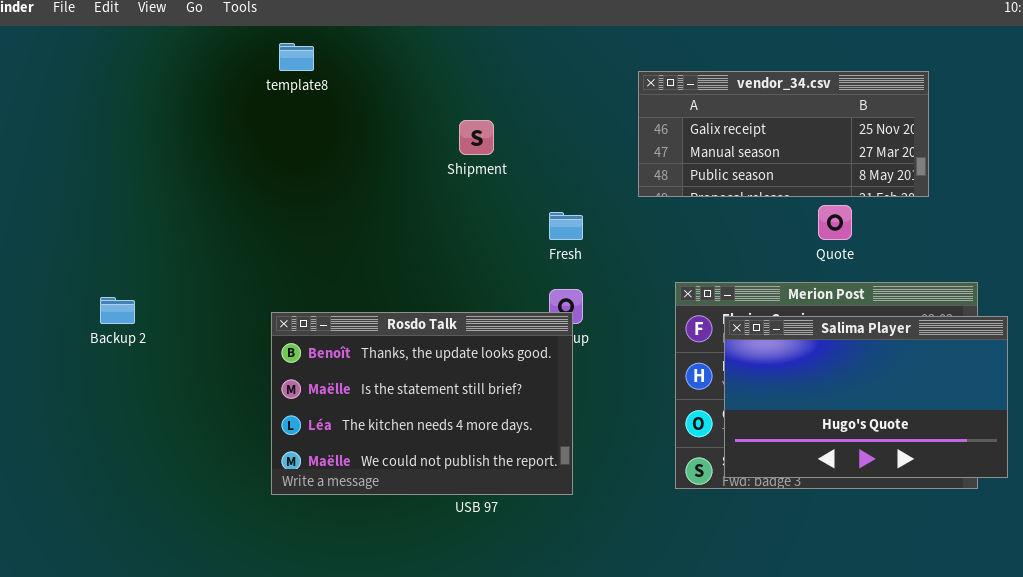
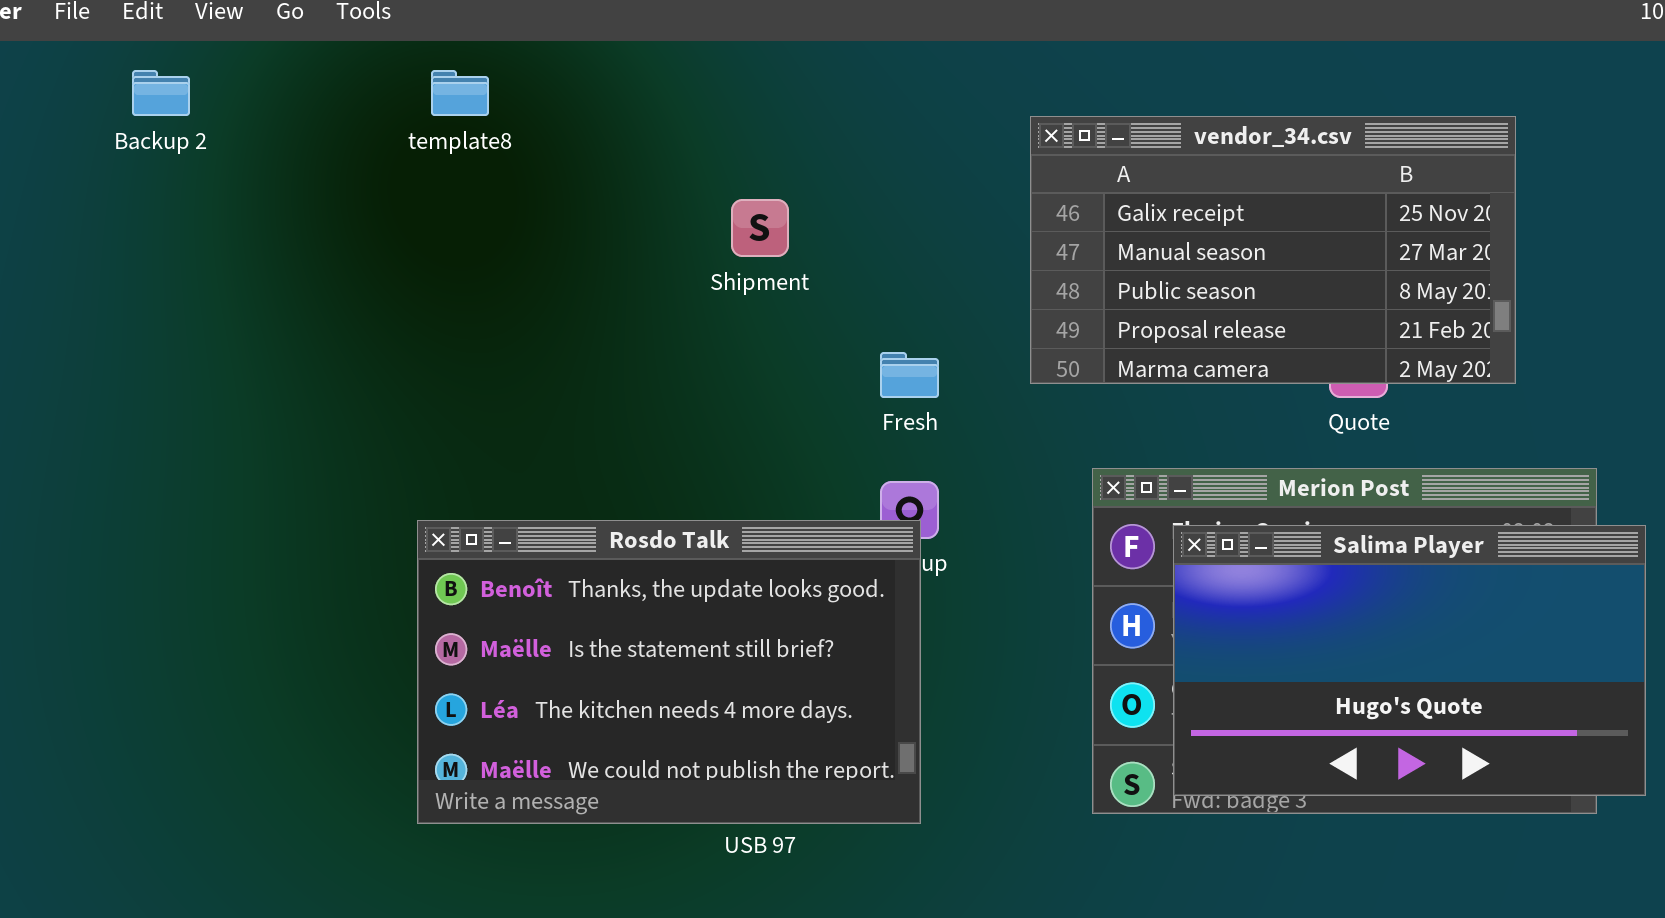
vendor_34.csv: [638,71,929,197] -> [1030,116,1516,384], resized
Backup 2: [100,297,135,324] -> [132,70,190,116], moved

